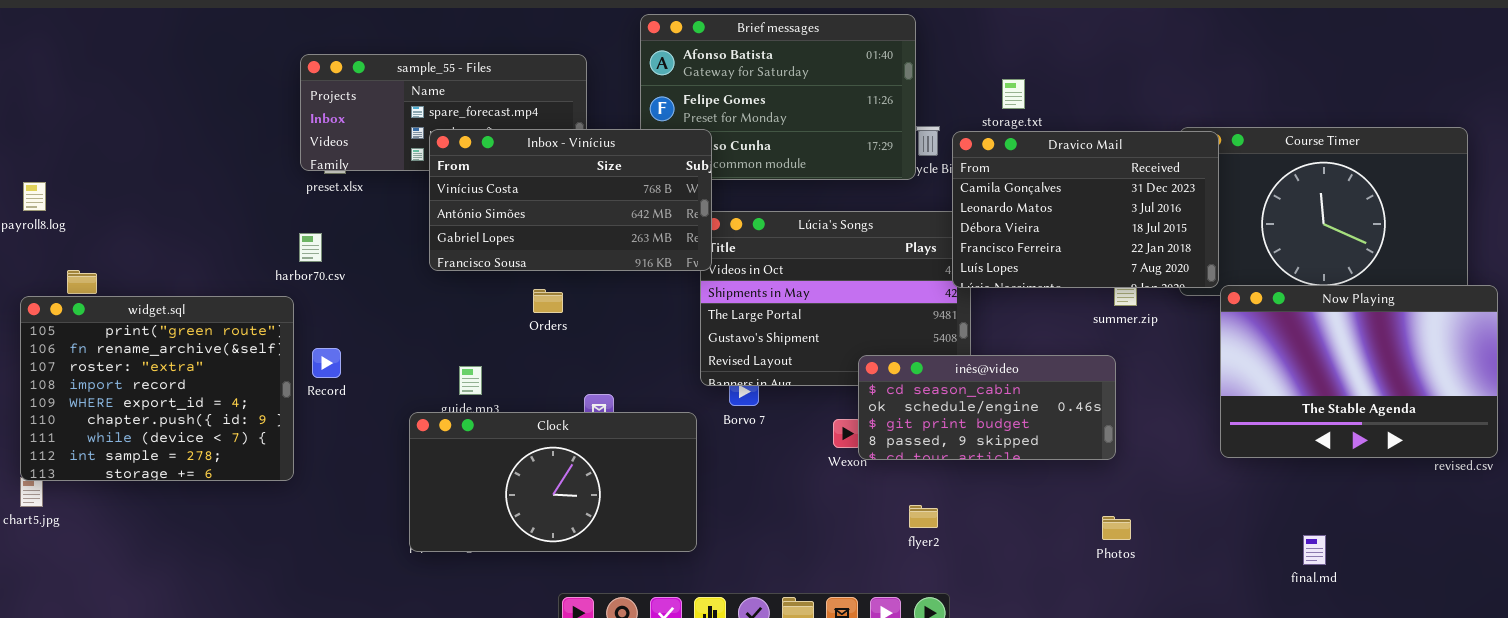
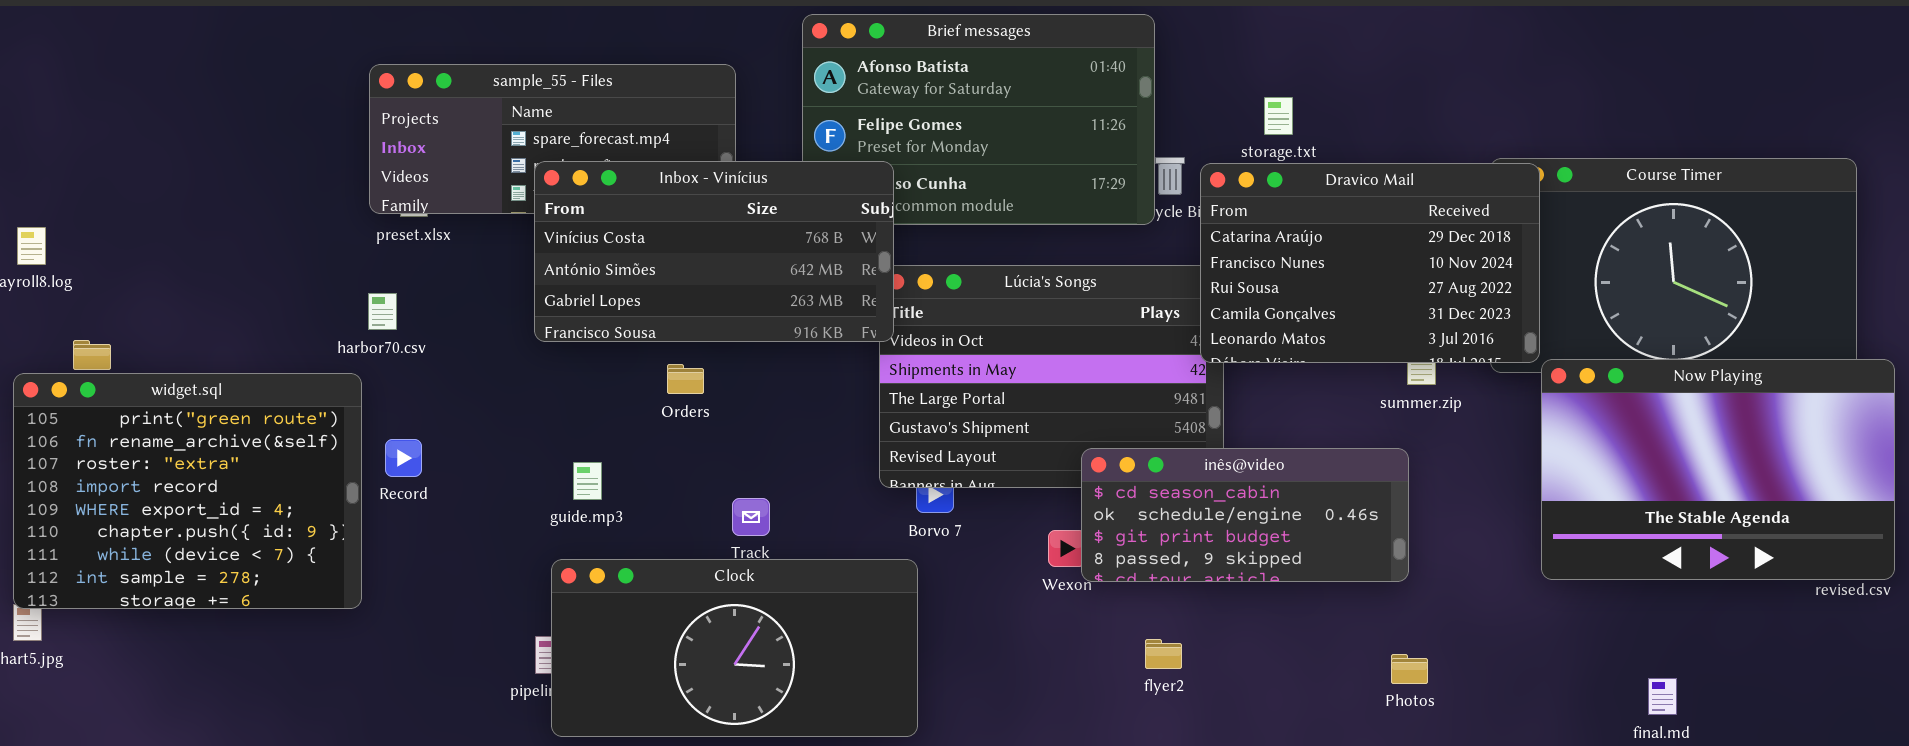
Dravico Mail: [952,131,1219,288] -> [1200,163,1540,363], scrolled up 3 rows
Clock: [409,412,697,552] -> [551,559,918,737], moved

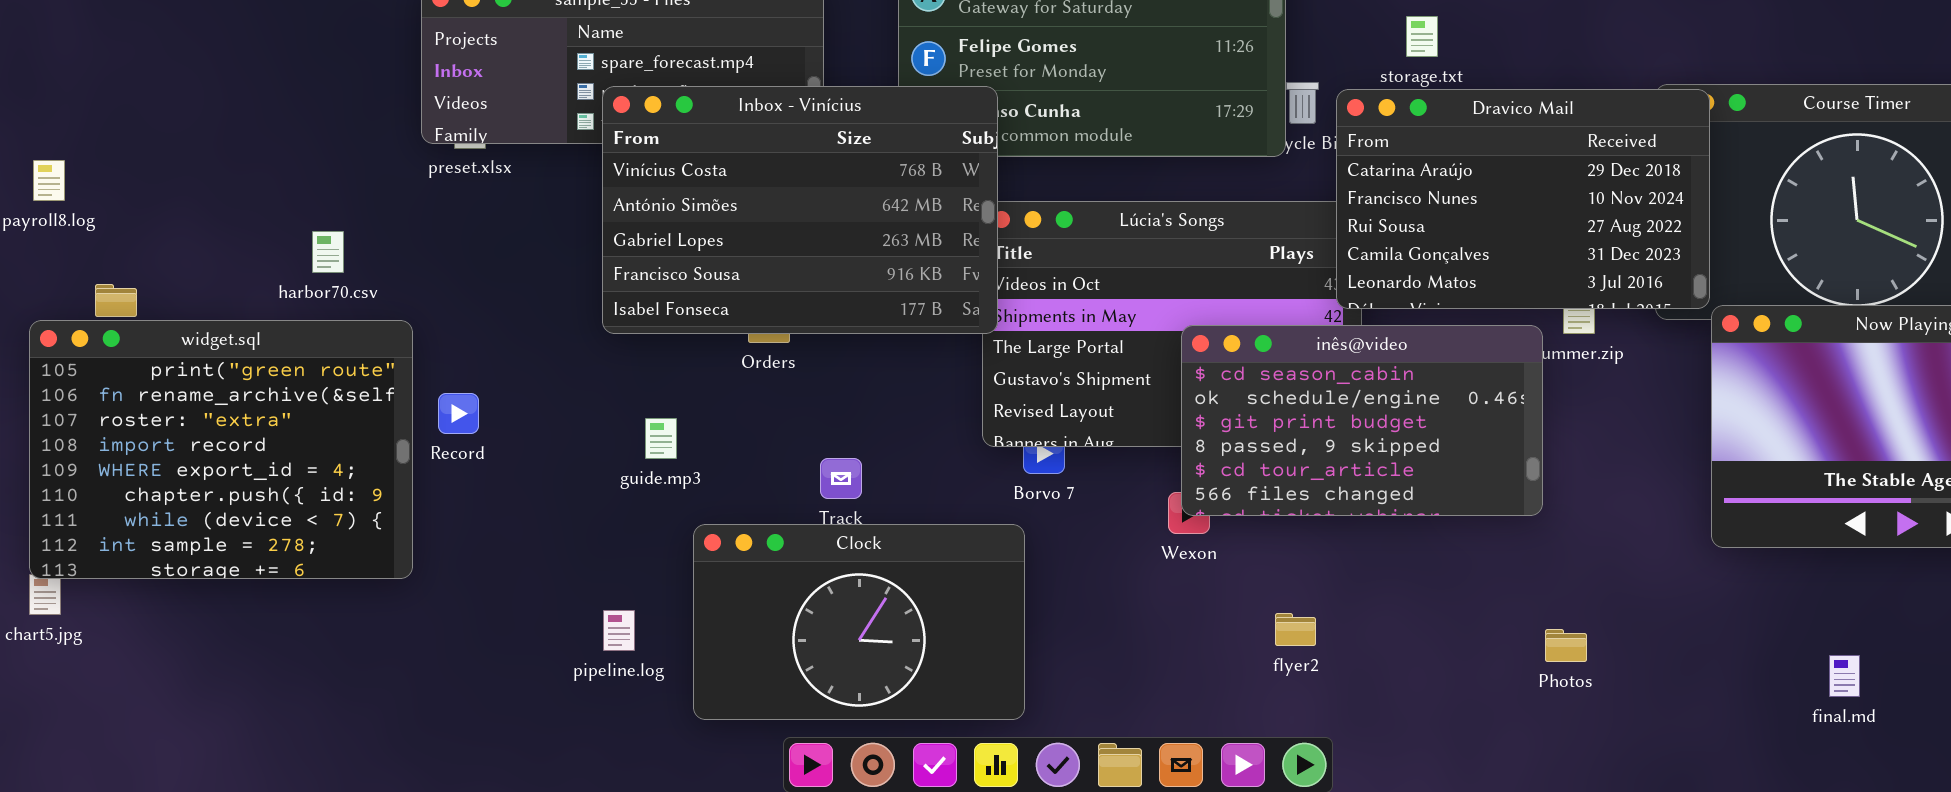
Inbox - Vinícius: [534,161,894,342] -> [602,86,998,334], resized
harbor70.csv: [368,293,397,330] -> [312,231,344,273], moved
inês@video: [1081,448,1409,582] -> [1181,325,1543,516], moved, resized
Clock: [551,559,918,737] -> [693,524,1025,720], resized

